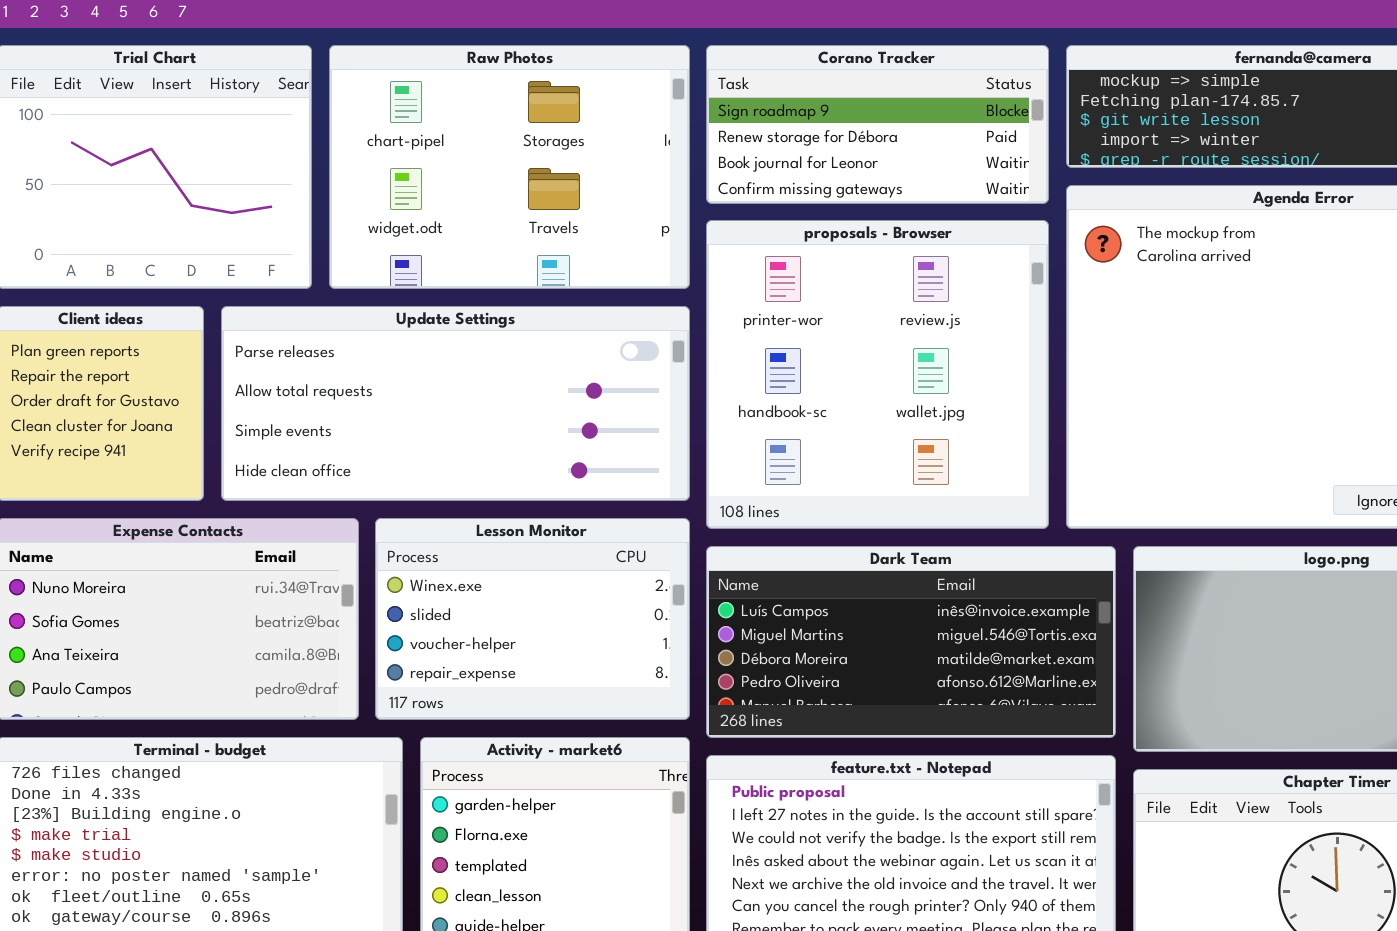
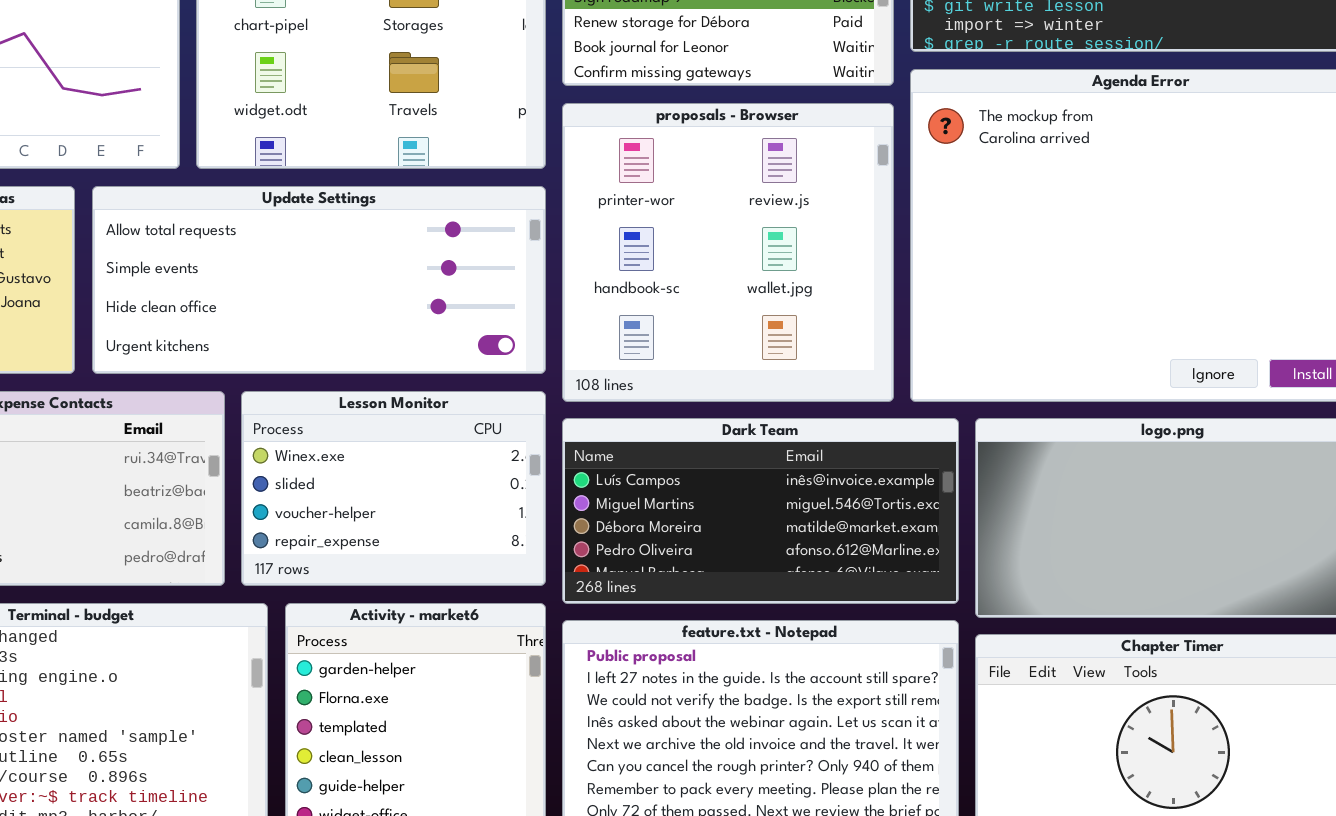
Update Settings: [221,306,690,501] -> [92,186,546,374], scrolled down 1 row

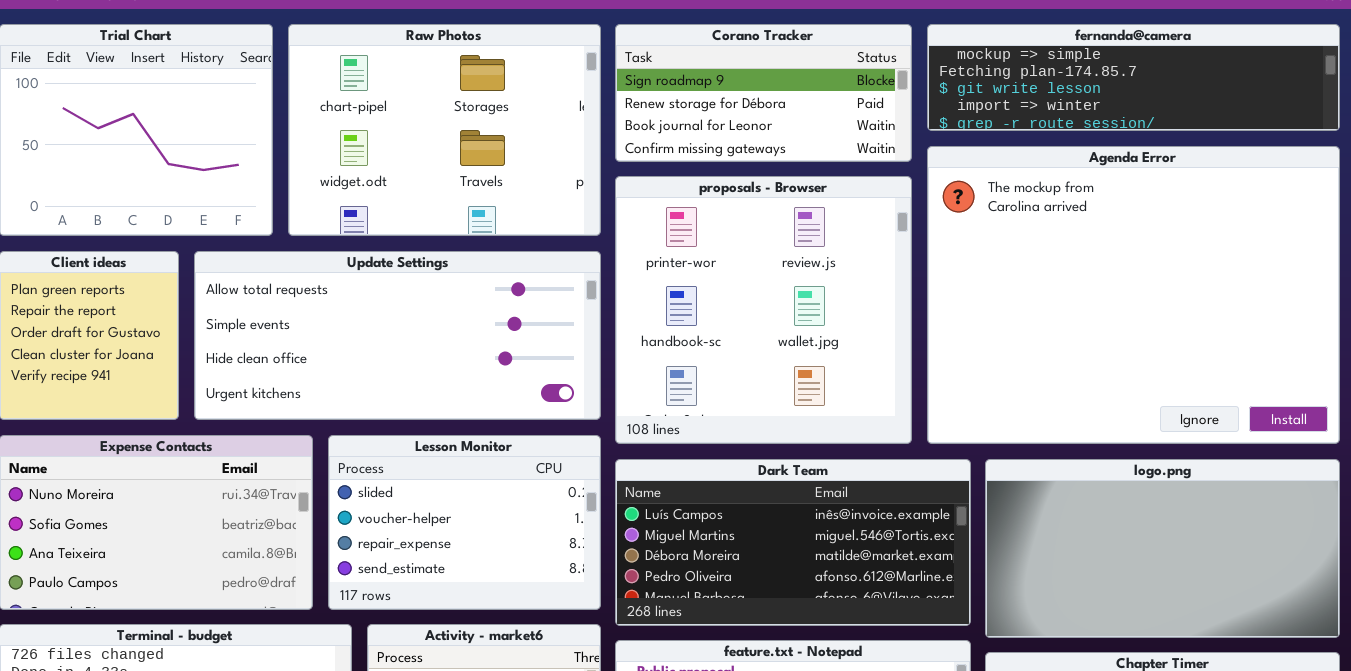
Lesson Monitor: [241,391,546,586] -> [328,435,601,610], scrolled down 1 row

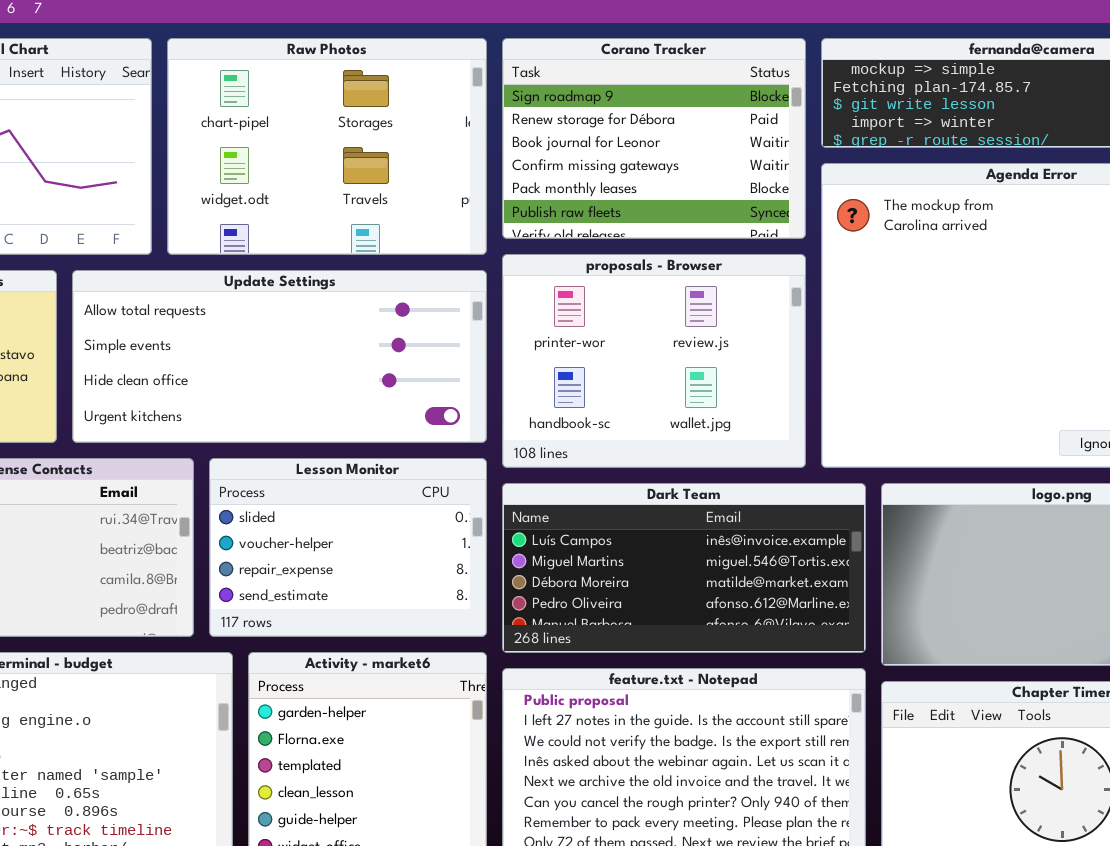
Corano Tracker: [615,24,912,162] -> [502,38,806,239], resized
proposals - Browser: [615,176,912,444] -> [502,254,806,468], resized

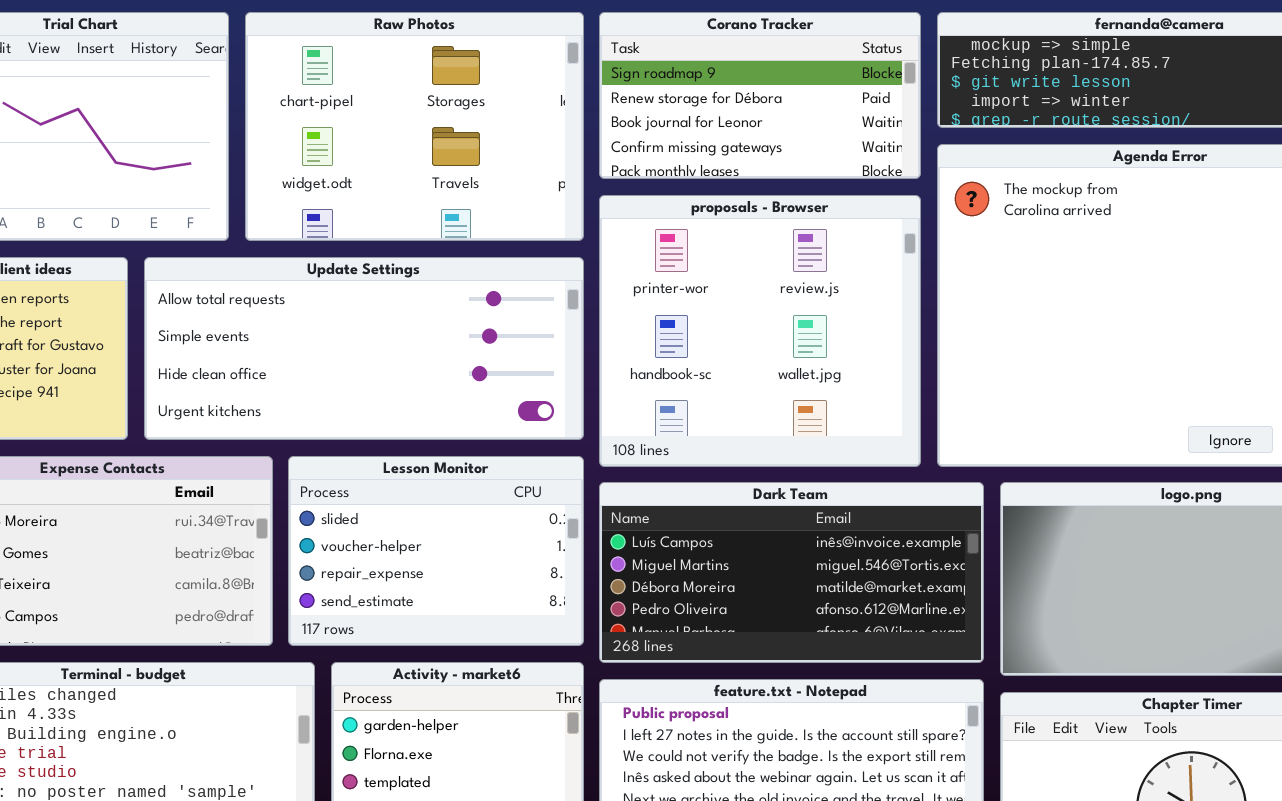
Corano Tracker: [502,38,806,239] -> [599,12,921,179], resized
proposals - Browser: [502,254,806,468] -> [599,195,921,467], resized

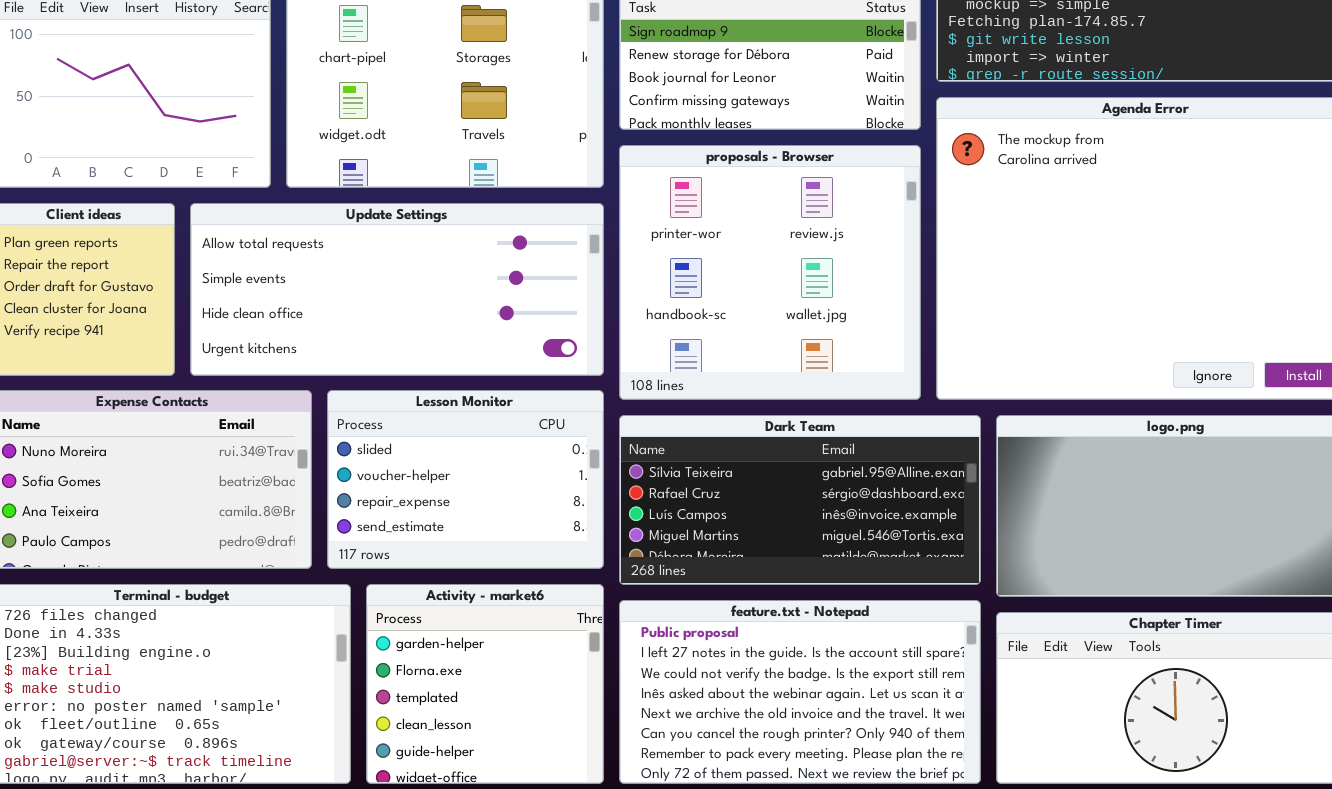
Dark Team: [599,482,984,663] -> [619,415,981,585], scrolled up 2 rows

